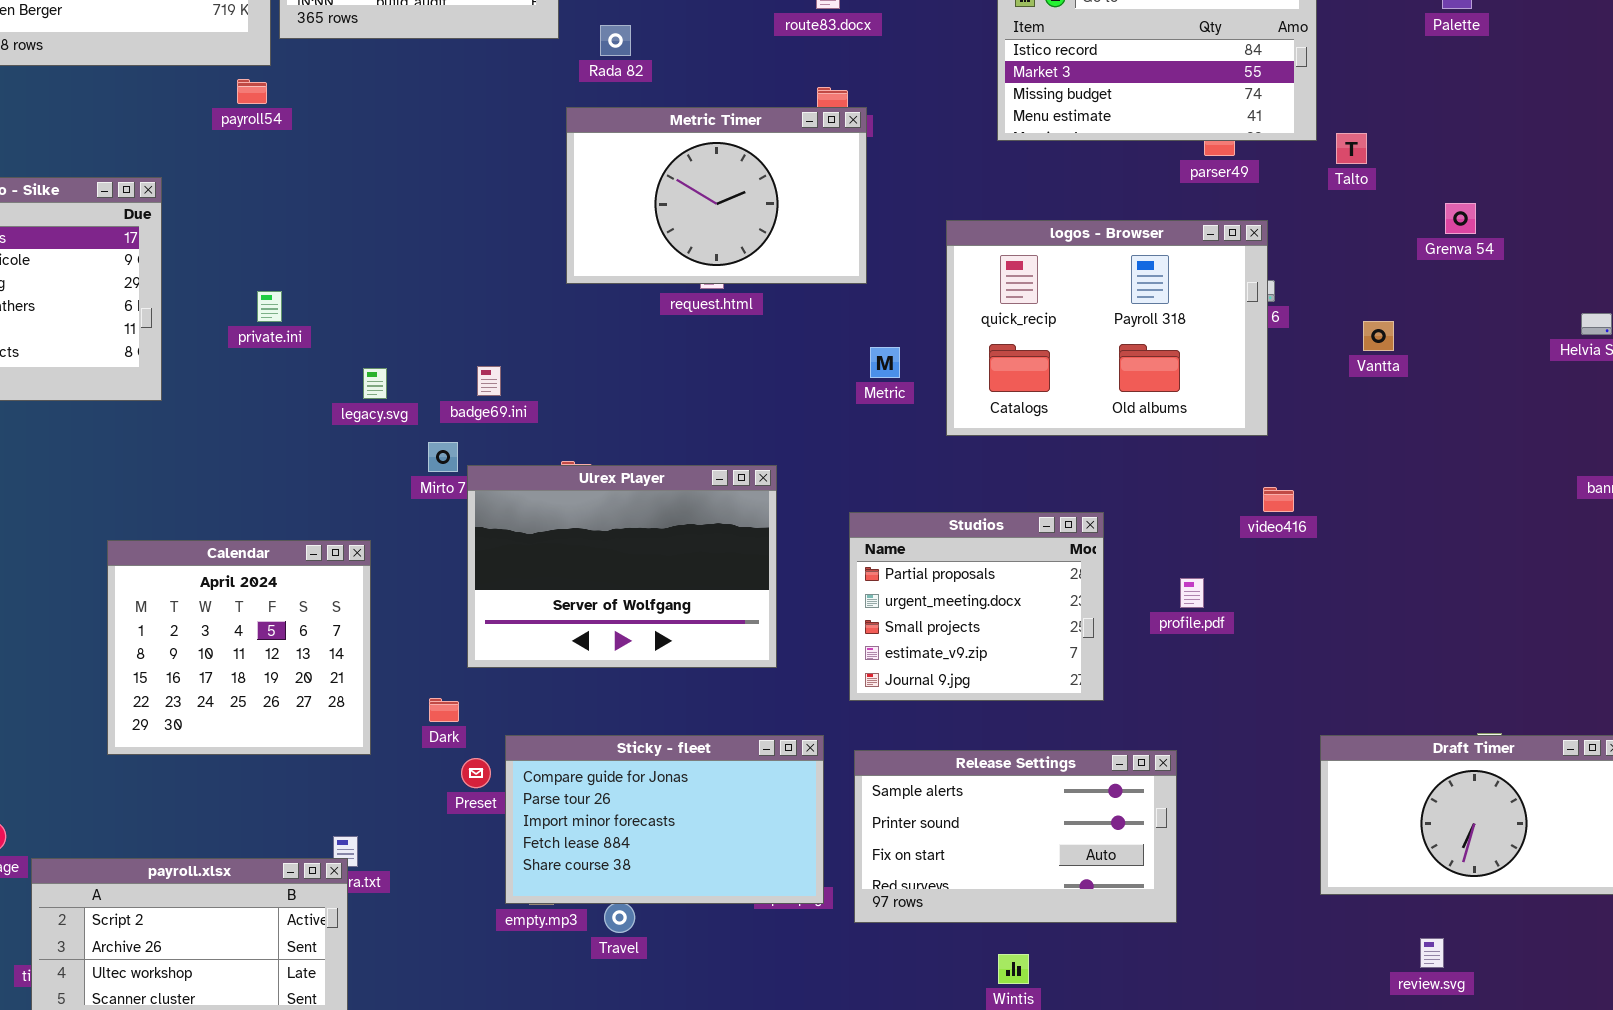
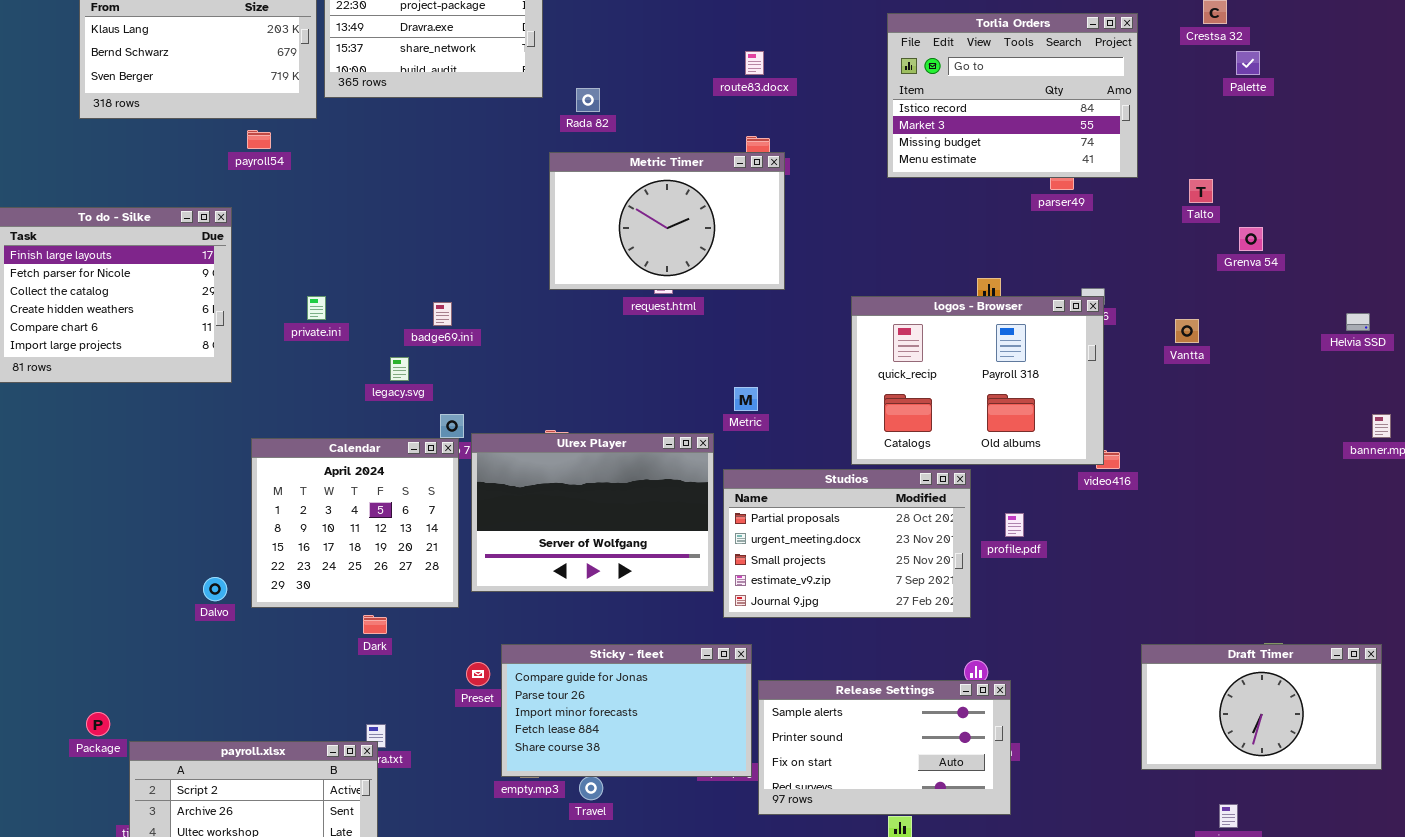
payroll54: [237,79,267,104] -> [247,130,271,149], moved
Talto: [1336,133,1367,164] -> [1189,179,1213,203], moved
logos - Browser: [946,220,1268,436] -> [851,296,1104,465], moved
Metric: [870,347,900,378] -> [734,387,758,411], moved
badge69.ini: [477,366,501,396] -> [433,302,452,326], moved
Studios: [849,512,1104,701] -> [723,469,971,618], resized
Calendar: [107,540,371,755] -> [251,438,459,608], moved
profile.pdf: [1180,578,1204,608] -> [1005,513,1024,537], moved
Dark: [429,698,459,722] -> [363,615,387,634], moved
Release Settings: [854,750,1177,923] -> [758,680,1011,815], moved

